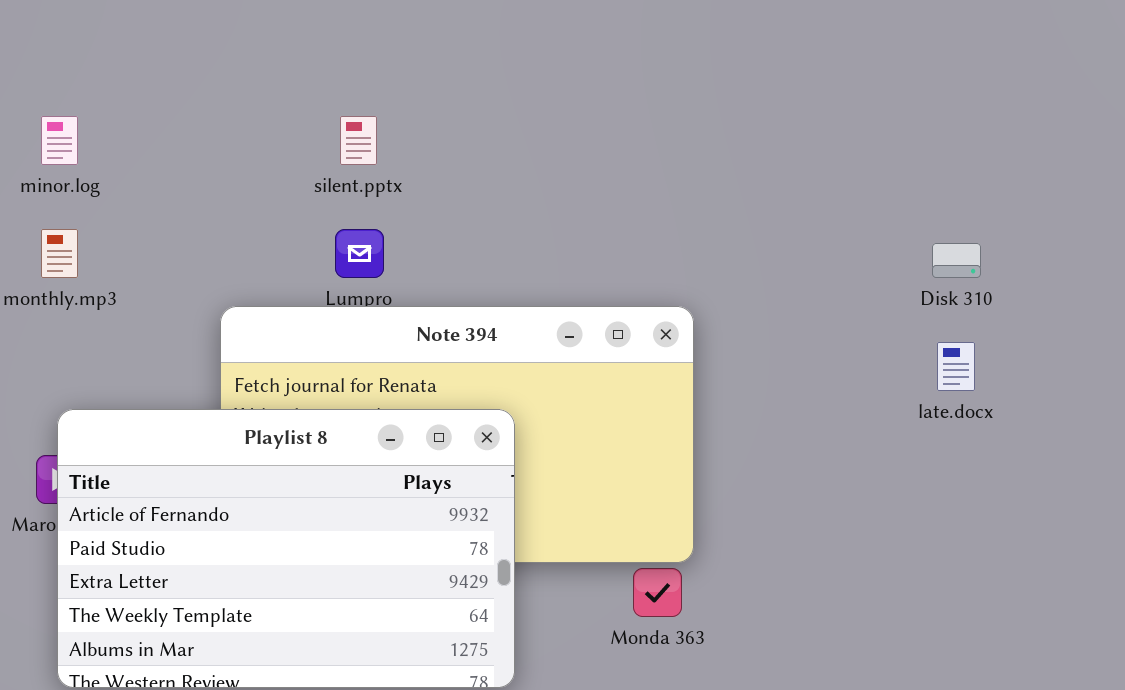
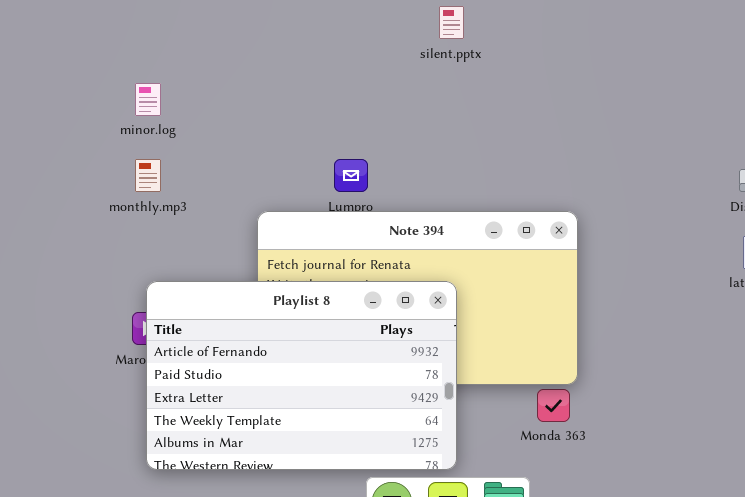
silent.pptx: [340,116,377,165] -> [439,6,464,39], moved

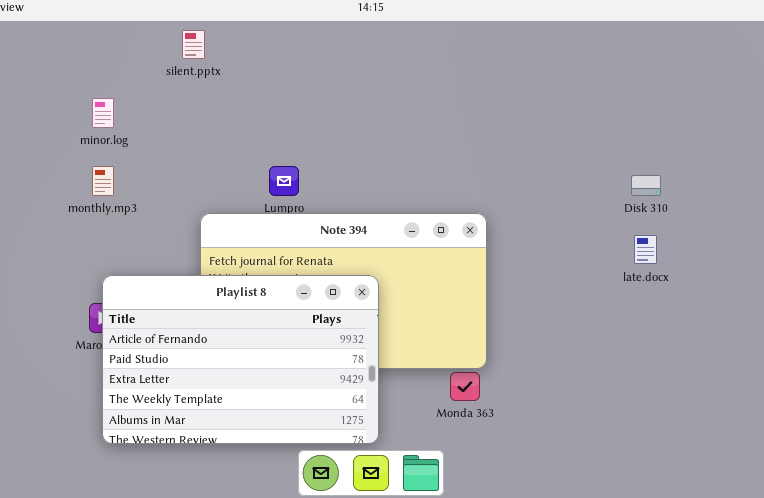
silent.pptx: [439,6,464,39] -> [182,30,205,59], moved

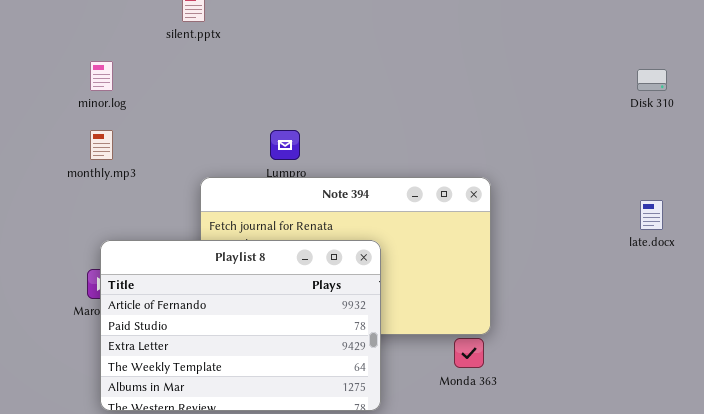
Disk 310: [631,175,661,196] -> [637,69,667,91], moved

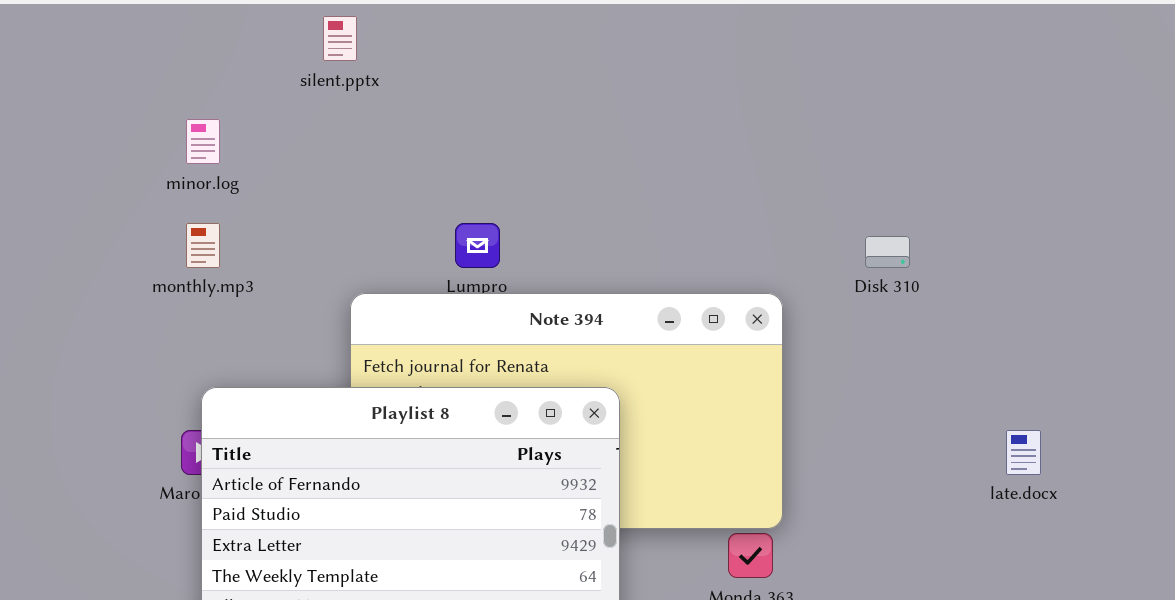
Disk 310: [637,69,667,91] -> [865,236,910,268], moved
late.docx: [640,200,663,230] -> [1006,430,1041,475], moved

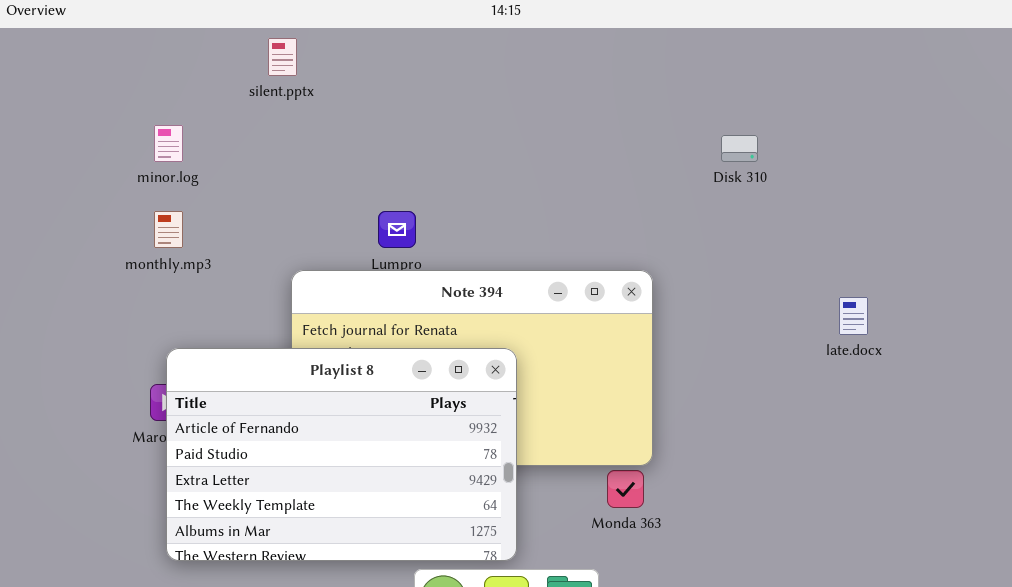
Disk 310: [865,236,910,268] -> [721,135,758,162], moved
late.docx: [1006,430,1041,475] -> [839,297,868,335], moved

